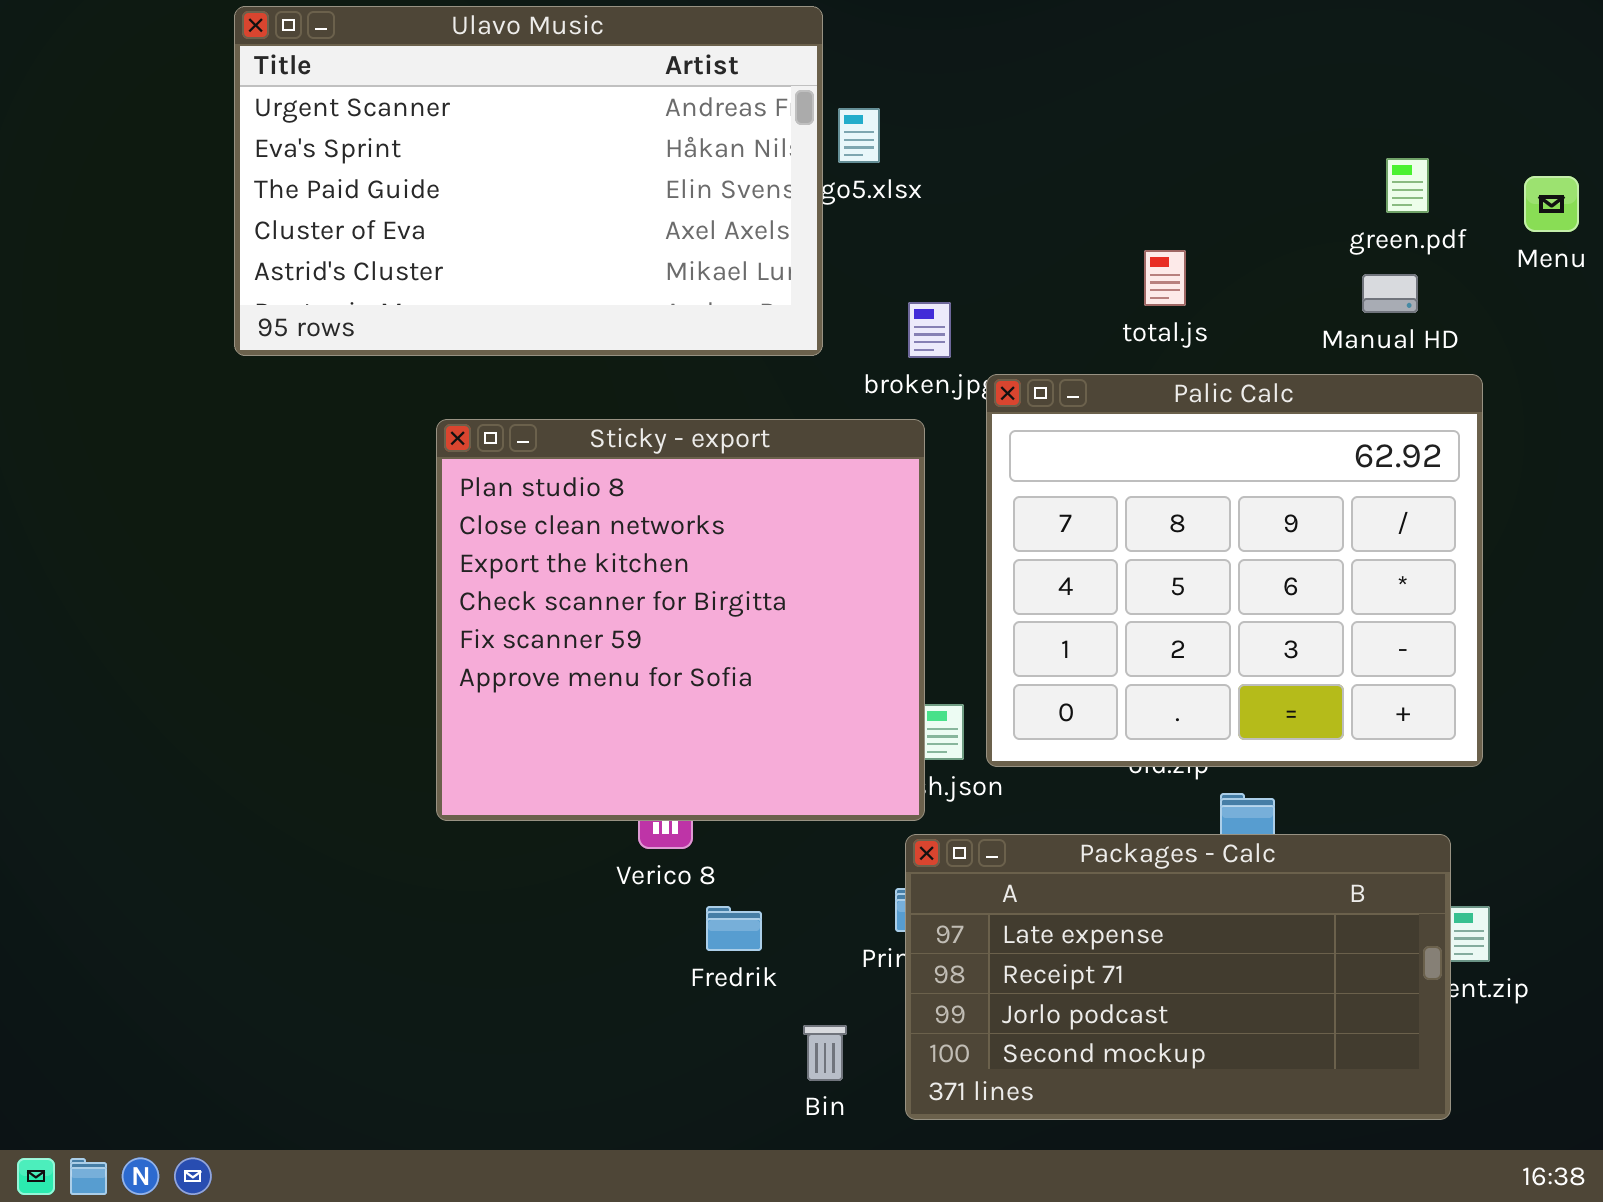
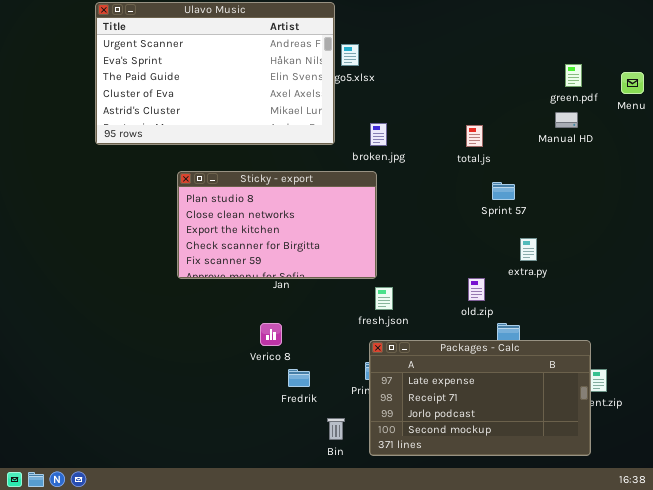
total.js: [1144,250,1186,306] -> [466,125,483,147], moved
Palic Calc: [986,374,1483,767] -> none, closed
Sticky - export: [436,419,925,821] -> [177,171,377,279], resized

